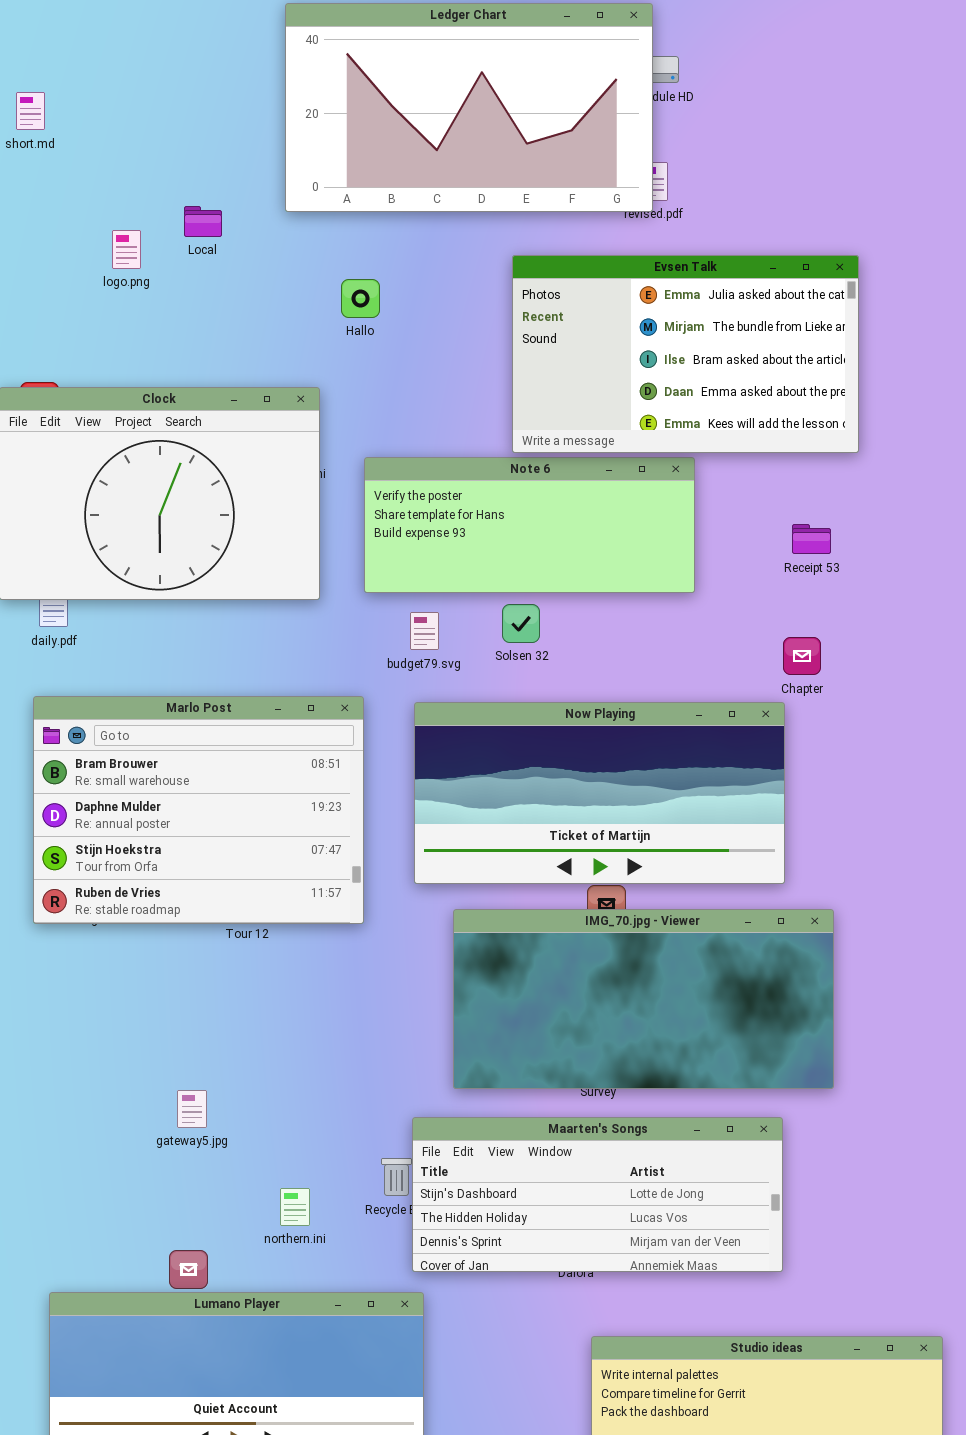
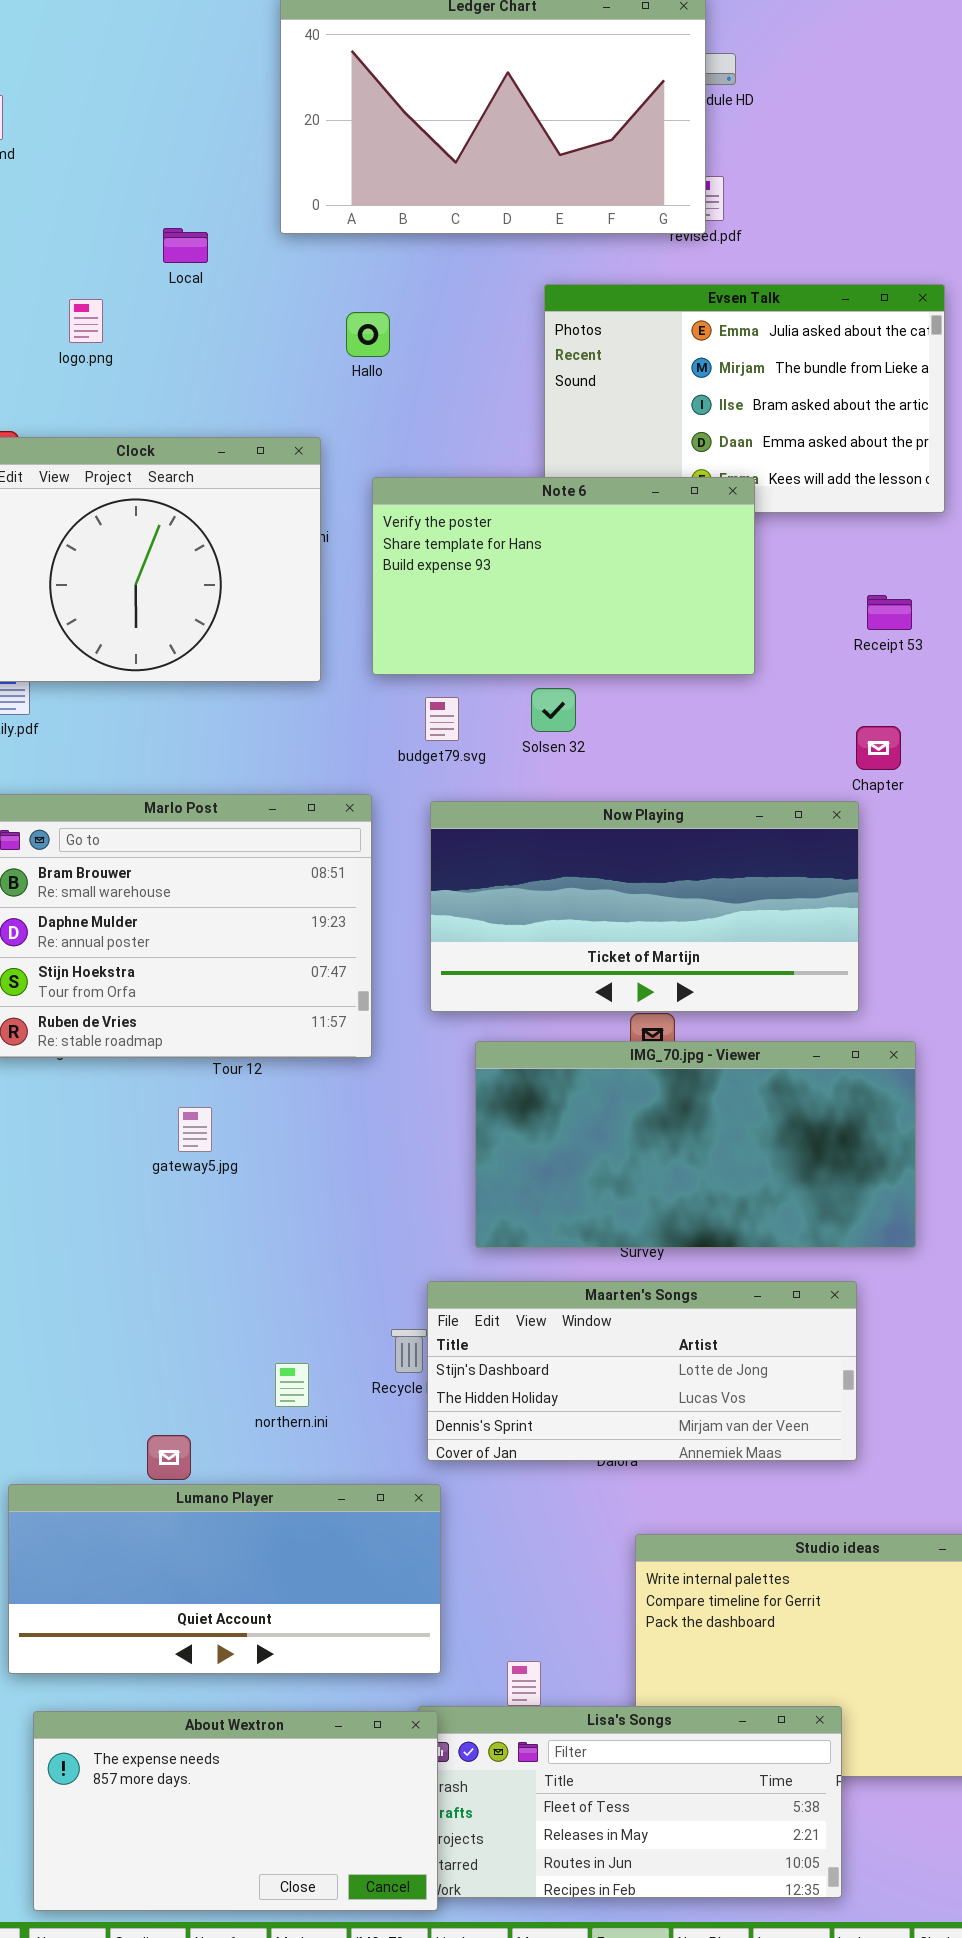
logo.png: [112,230,141,269] -> [69,299,103,343], moved
Note 6: [364,457,695,593] -> [372,477,755,675], resized
gateway5.jpg: [177,1090,207,1128] -> [178,1107,212,1152], moved

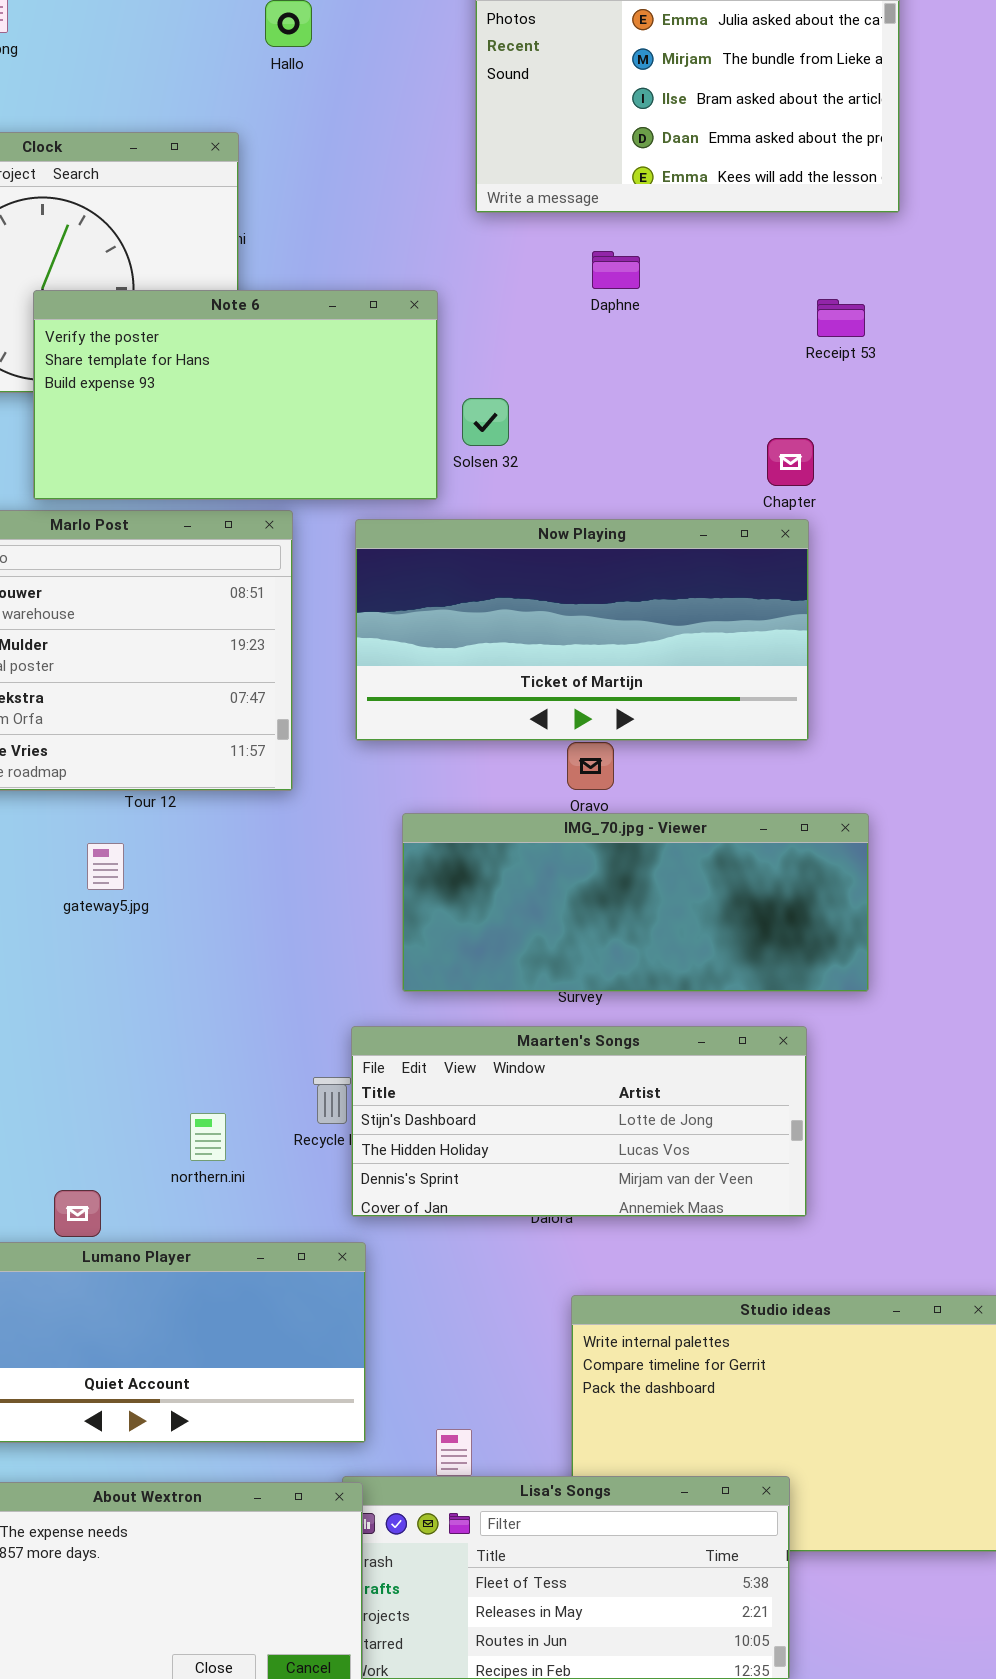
Note 6: [372,477,755,675] -> [33,290,438,500], moved
Chapter: [856,726,901,770] -> [767,438,814,486], moved
IMG_70.jpg - Viewer: [475,1041,916,1248] -> [402,813,869,992], resized

